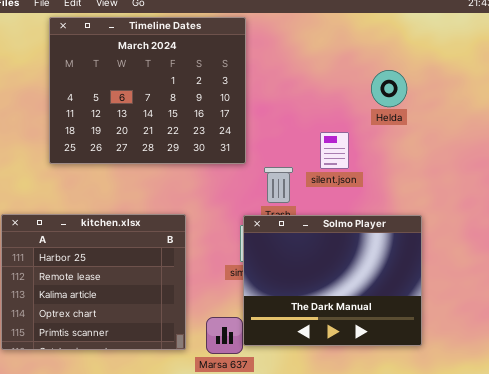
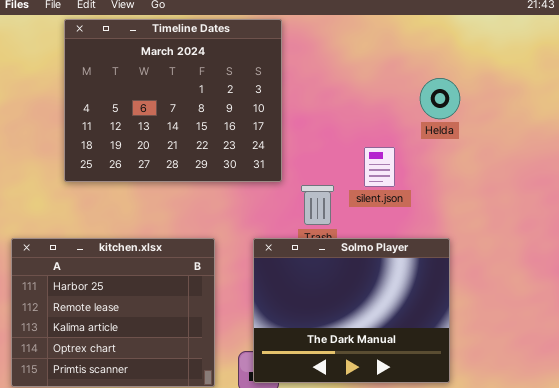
Solmo Player: [243,215,422,346] -> [253,238,450,383], moved

